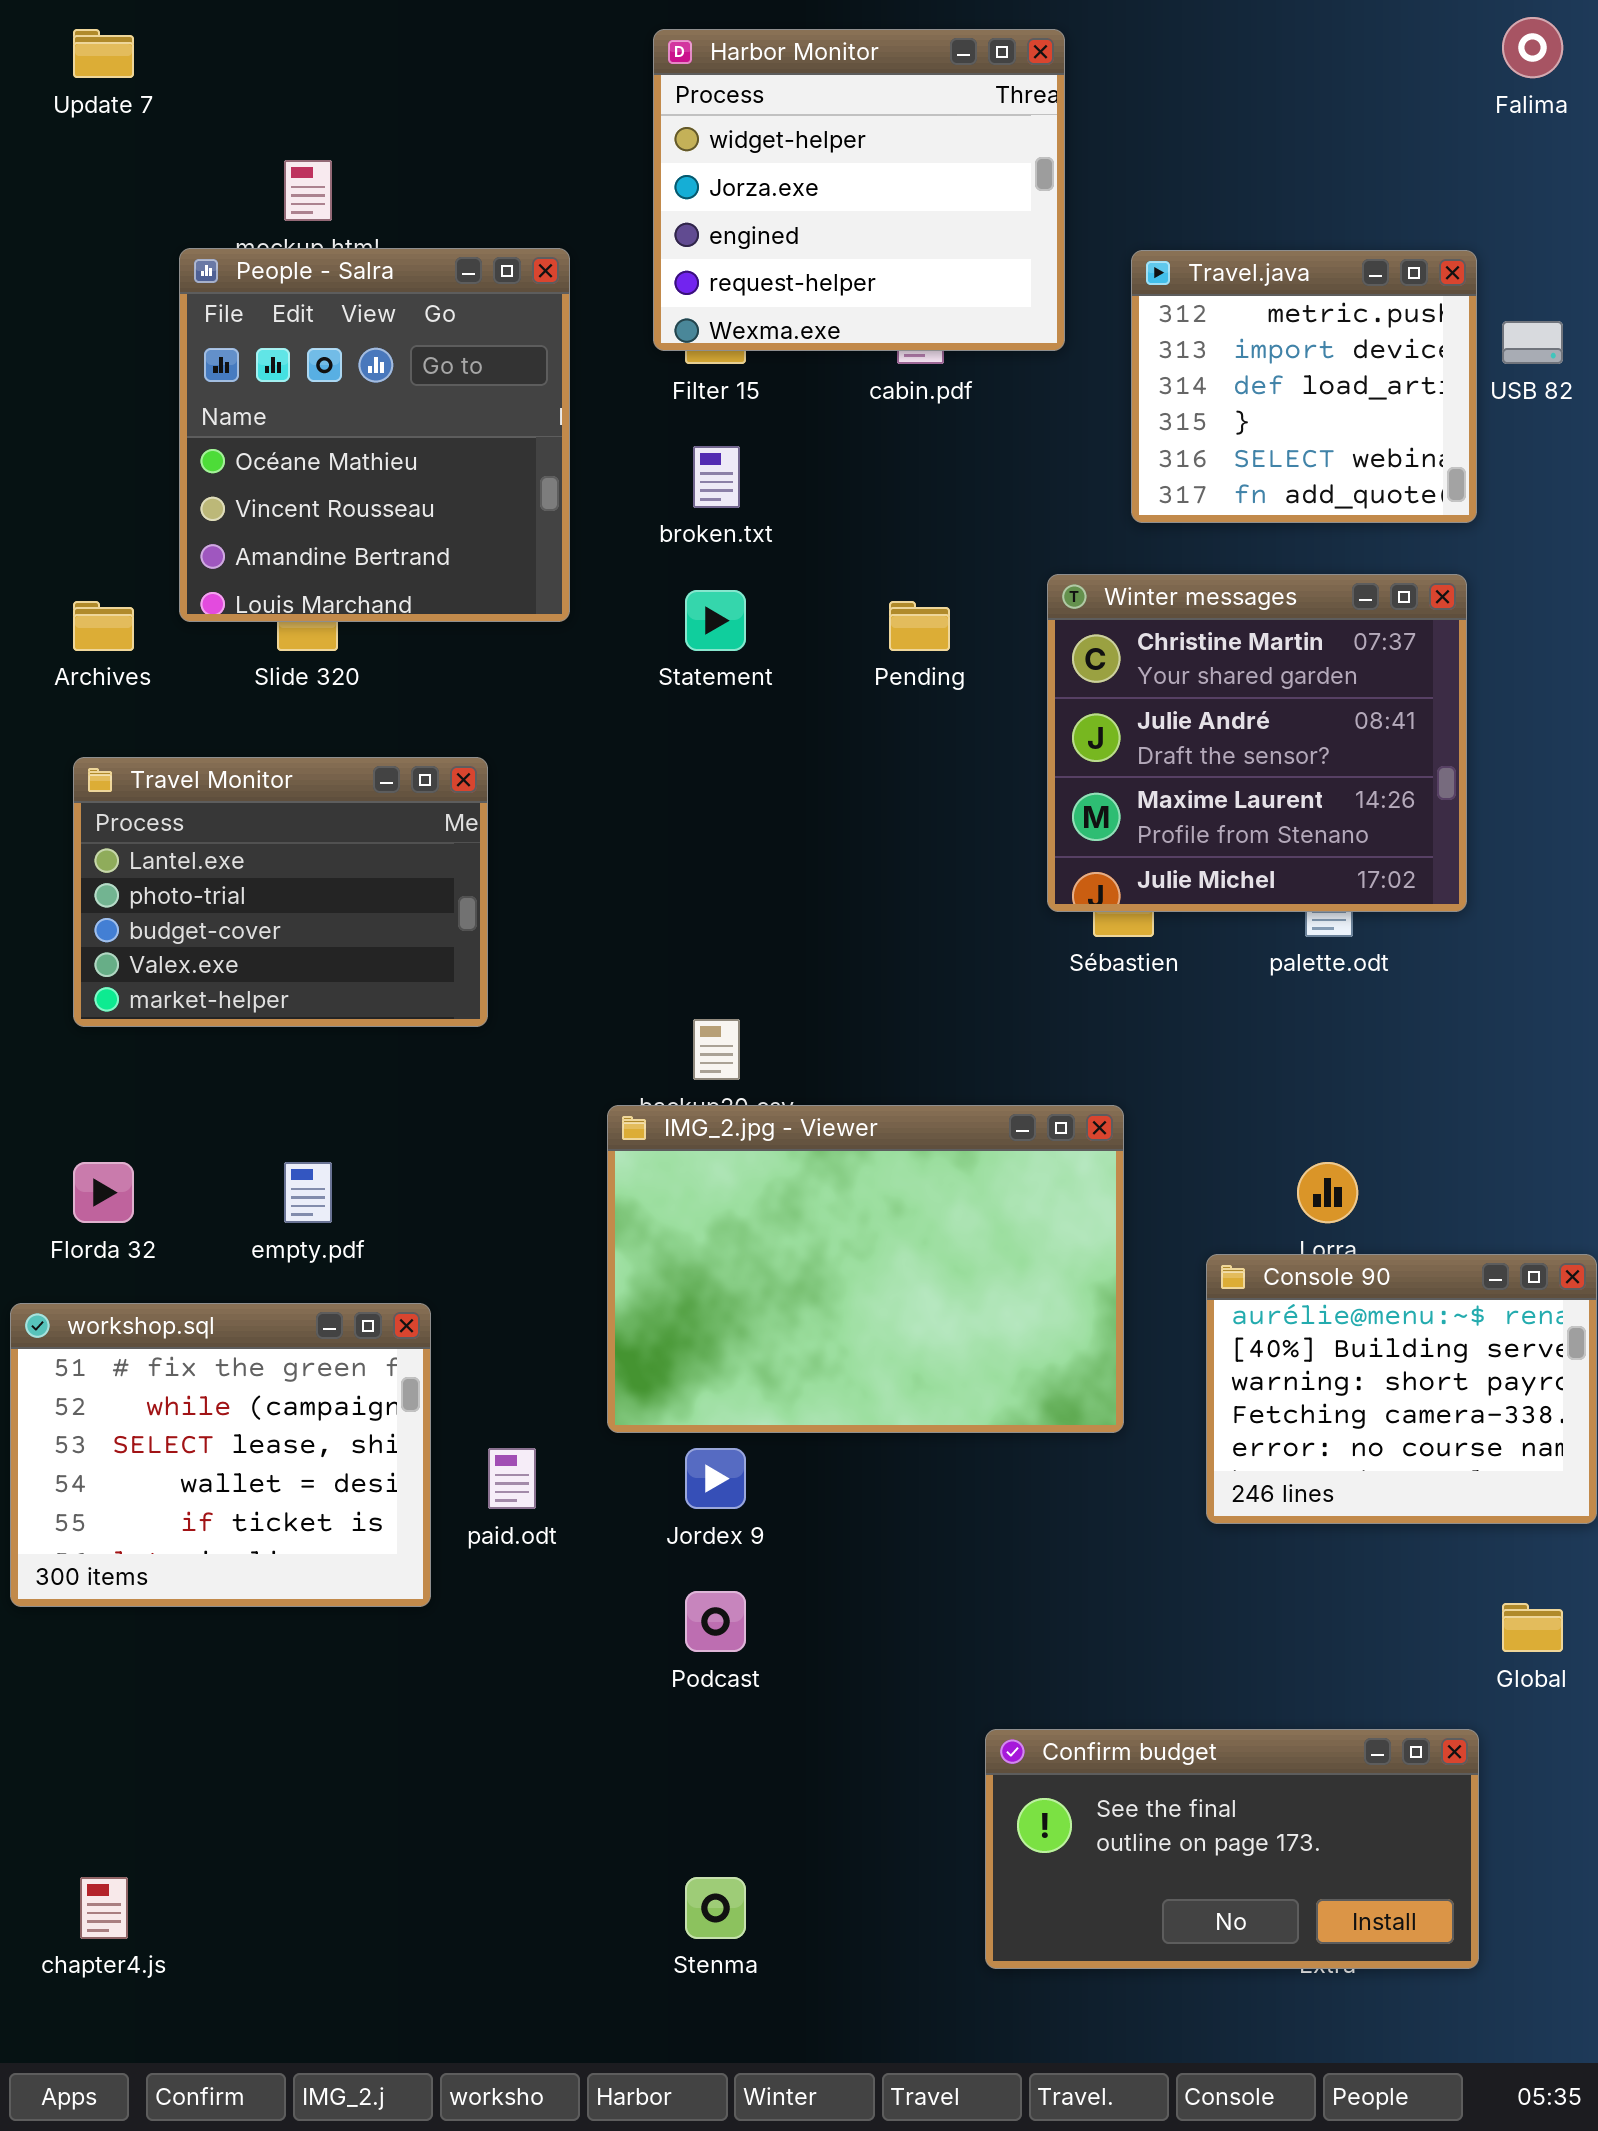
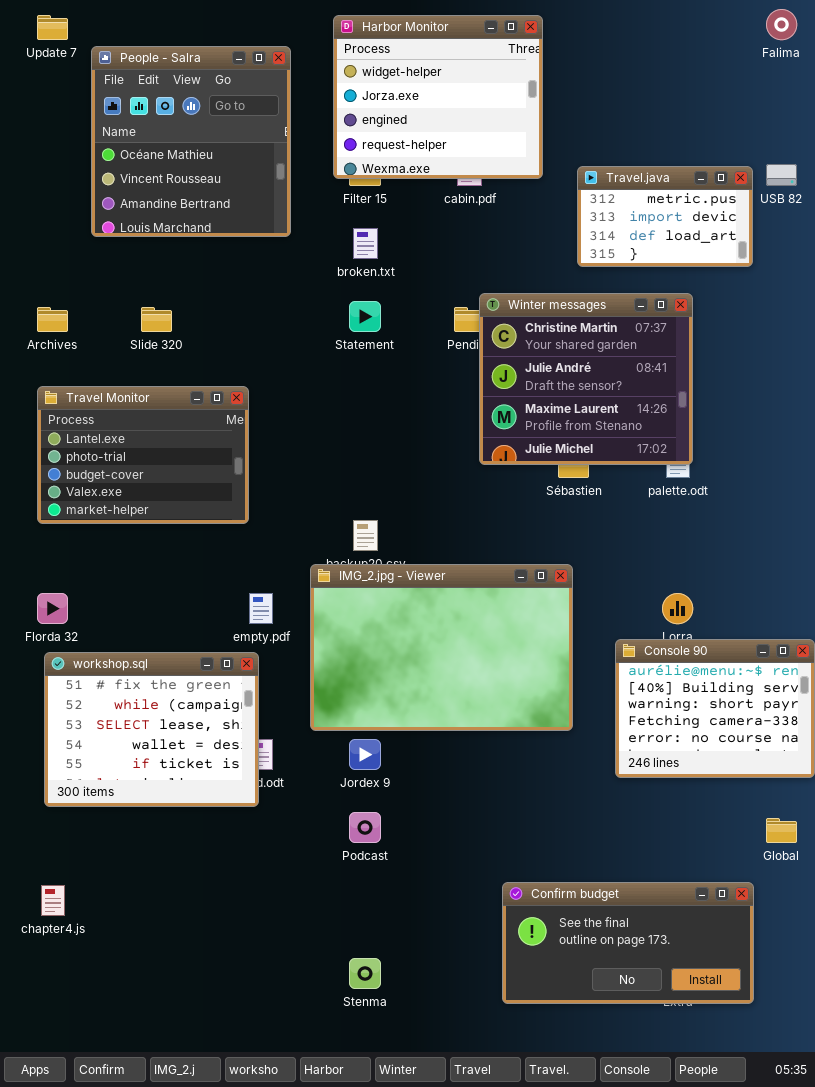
People - Salra: [179,248,570,622] -> [91,46,291,237], moved
Travel.java: [1131,250,1477,523] -> [577,166,753,267], resized
Winter messages: [1047,574,1467,912] -> [479,293,693,465], moved
empty.pdf: [284,1162,332,1223] -> [249,593,273,624], moved
workshop.sql: [10,1303,431,1607] -> [44,652,259,807], moved
chapter4.js: [80,1877,128,1939] -> [41,885,65,916], moved

